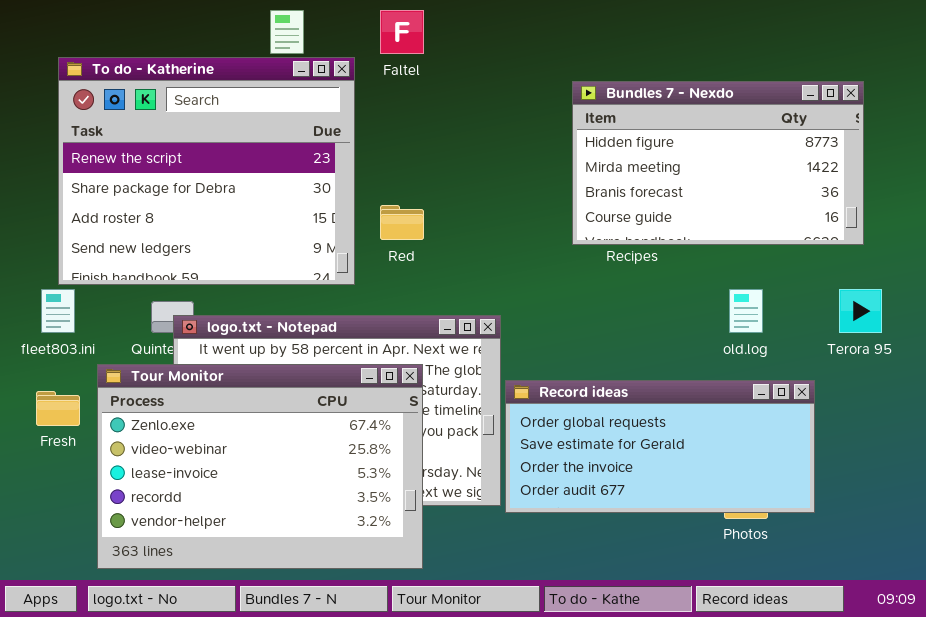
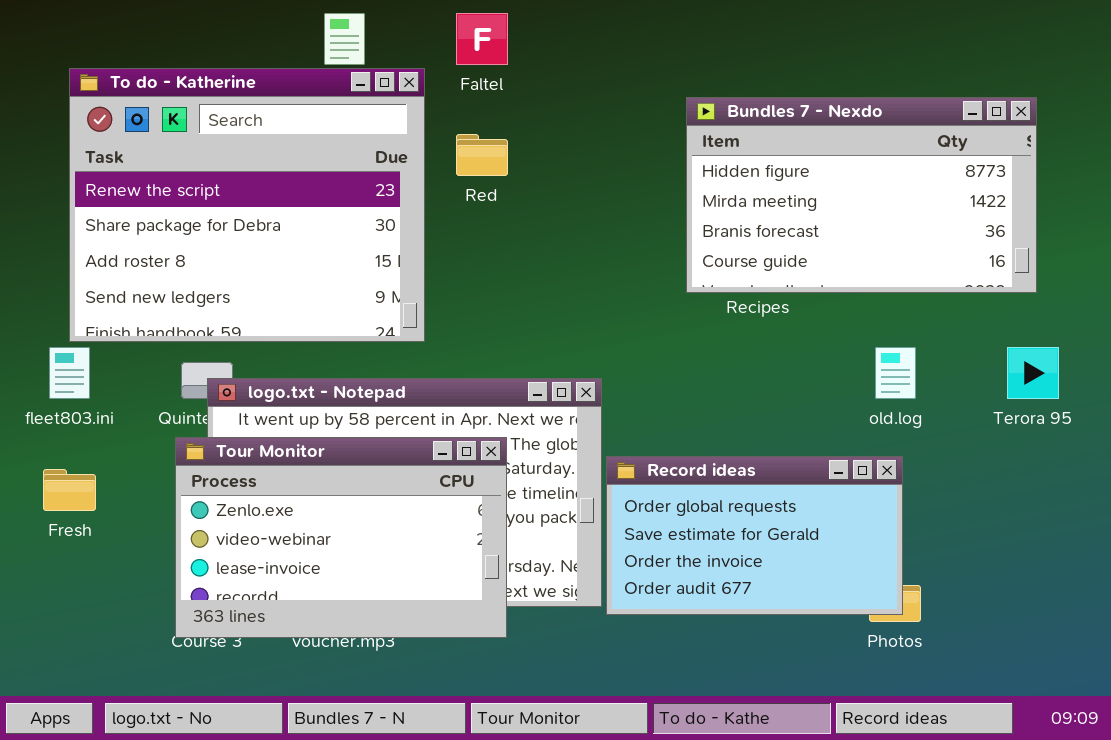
Red: [380,205,424,240] -> [456,134,508,176], moved
Tour Monitor: [97,364,423,569] -> [175,437,507,638], resized
Record ideas: [505,380,815,513] -> [606,456,903,615], resized

